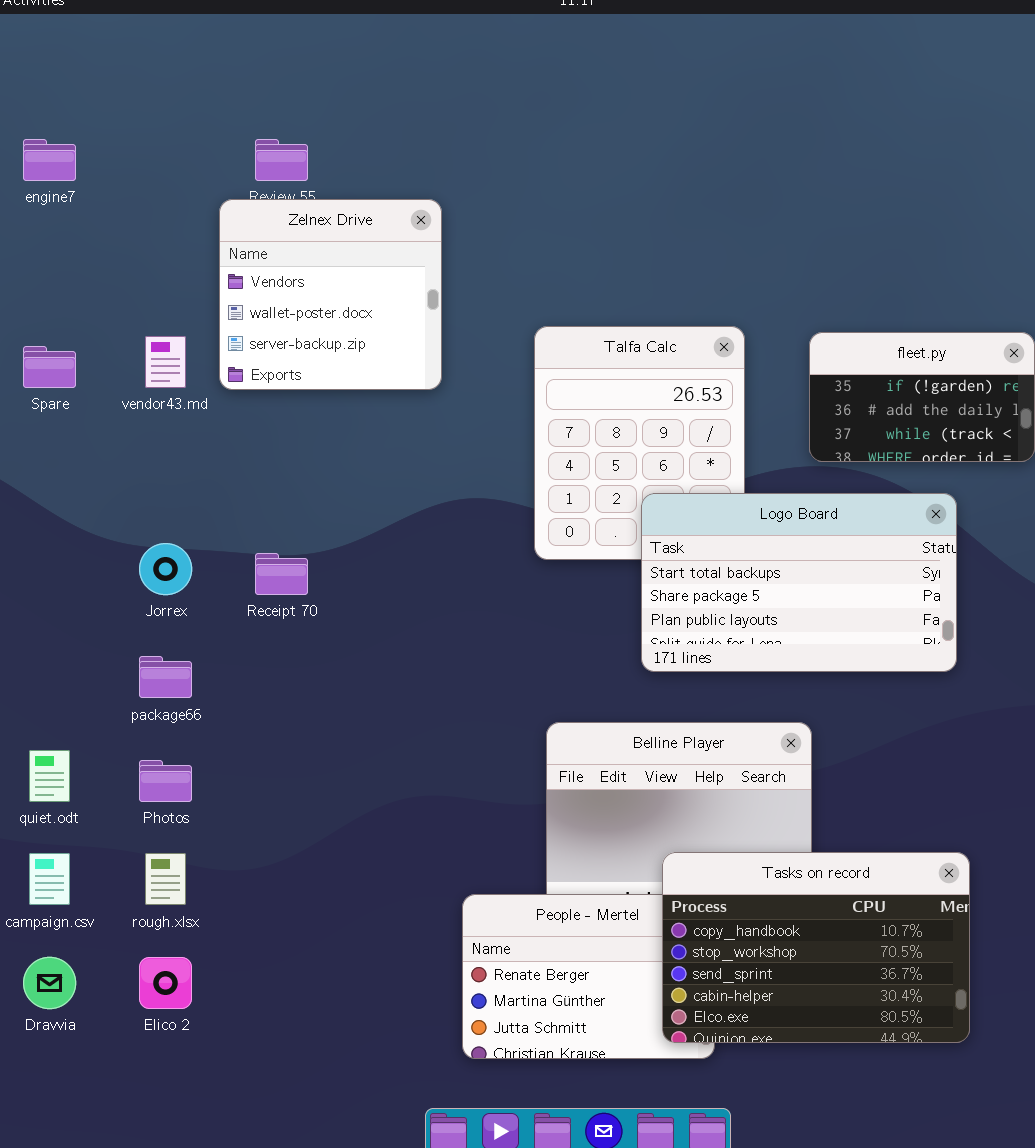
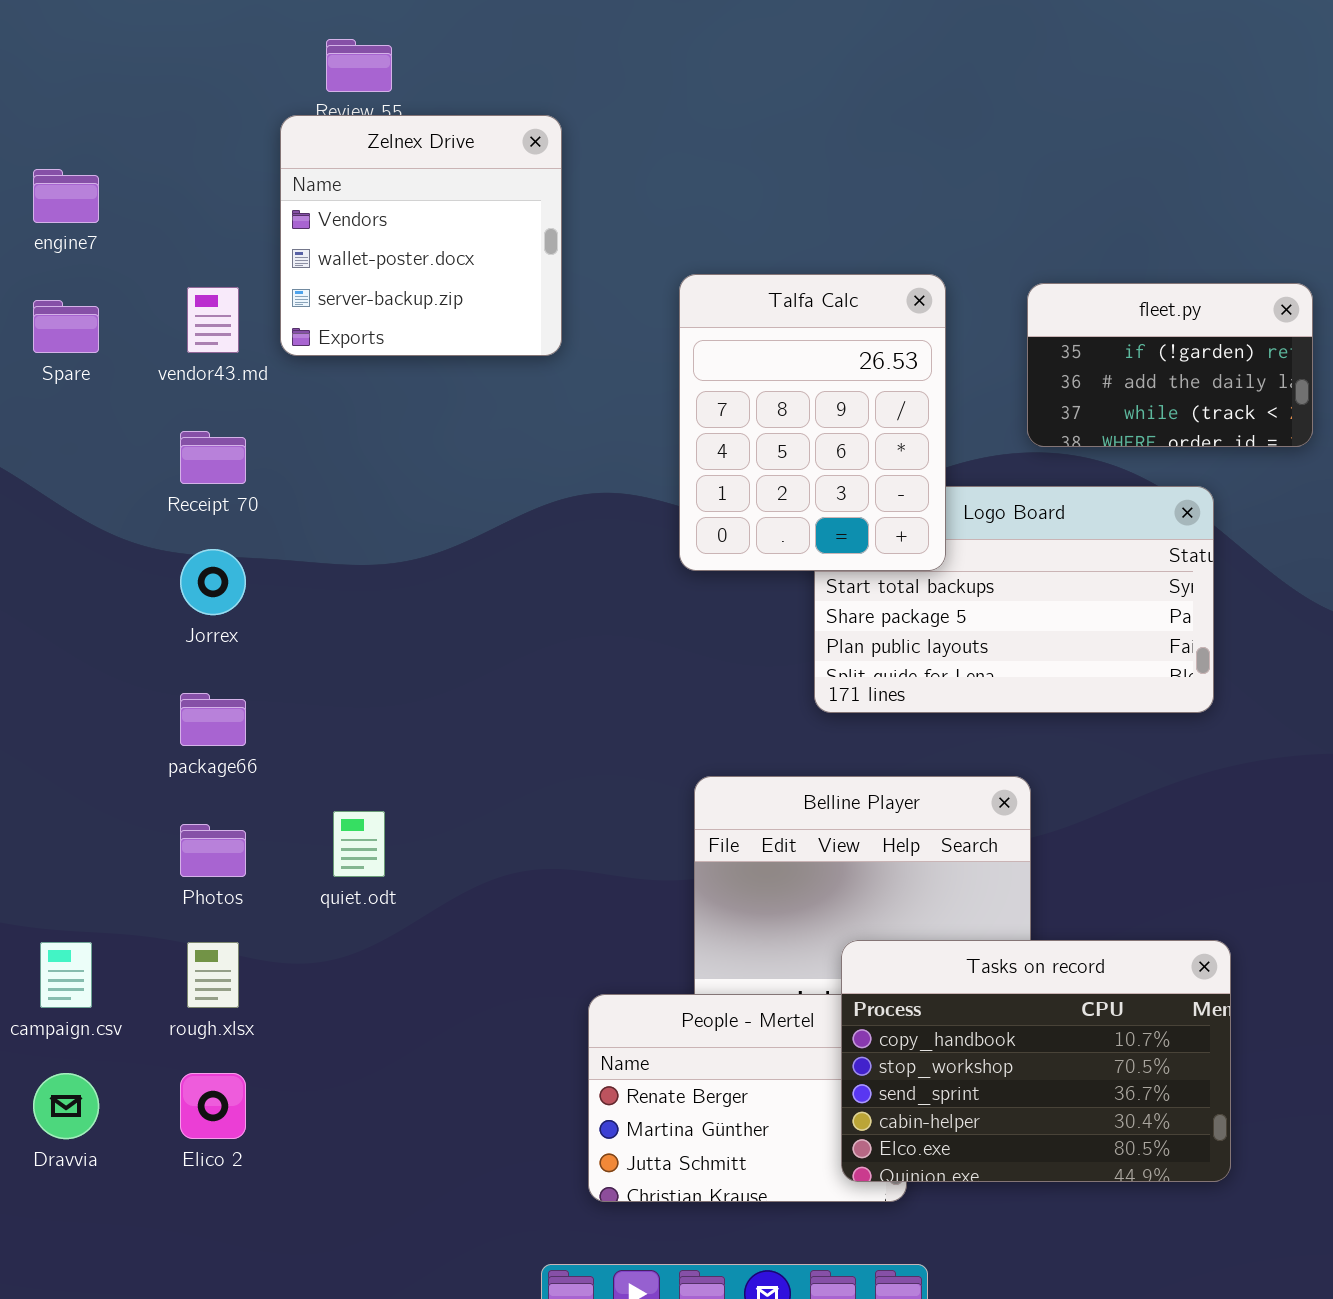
engine7: [23,139,76,181] -> [33,169,99,223], moved
Talfa Calc: [534,326,745,560] -> [679,274,946,571], raised
Receipt 70: [255,553,308,595] -> [180,431,246,484], moved
quiet.odt: [29,750,70,802] -> [333,811,385,877], moved

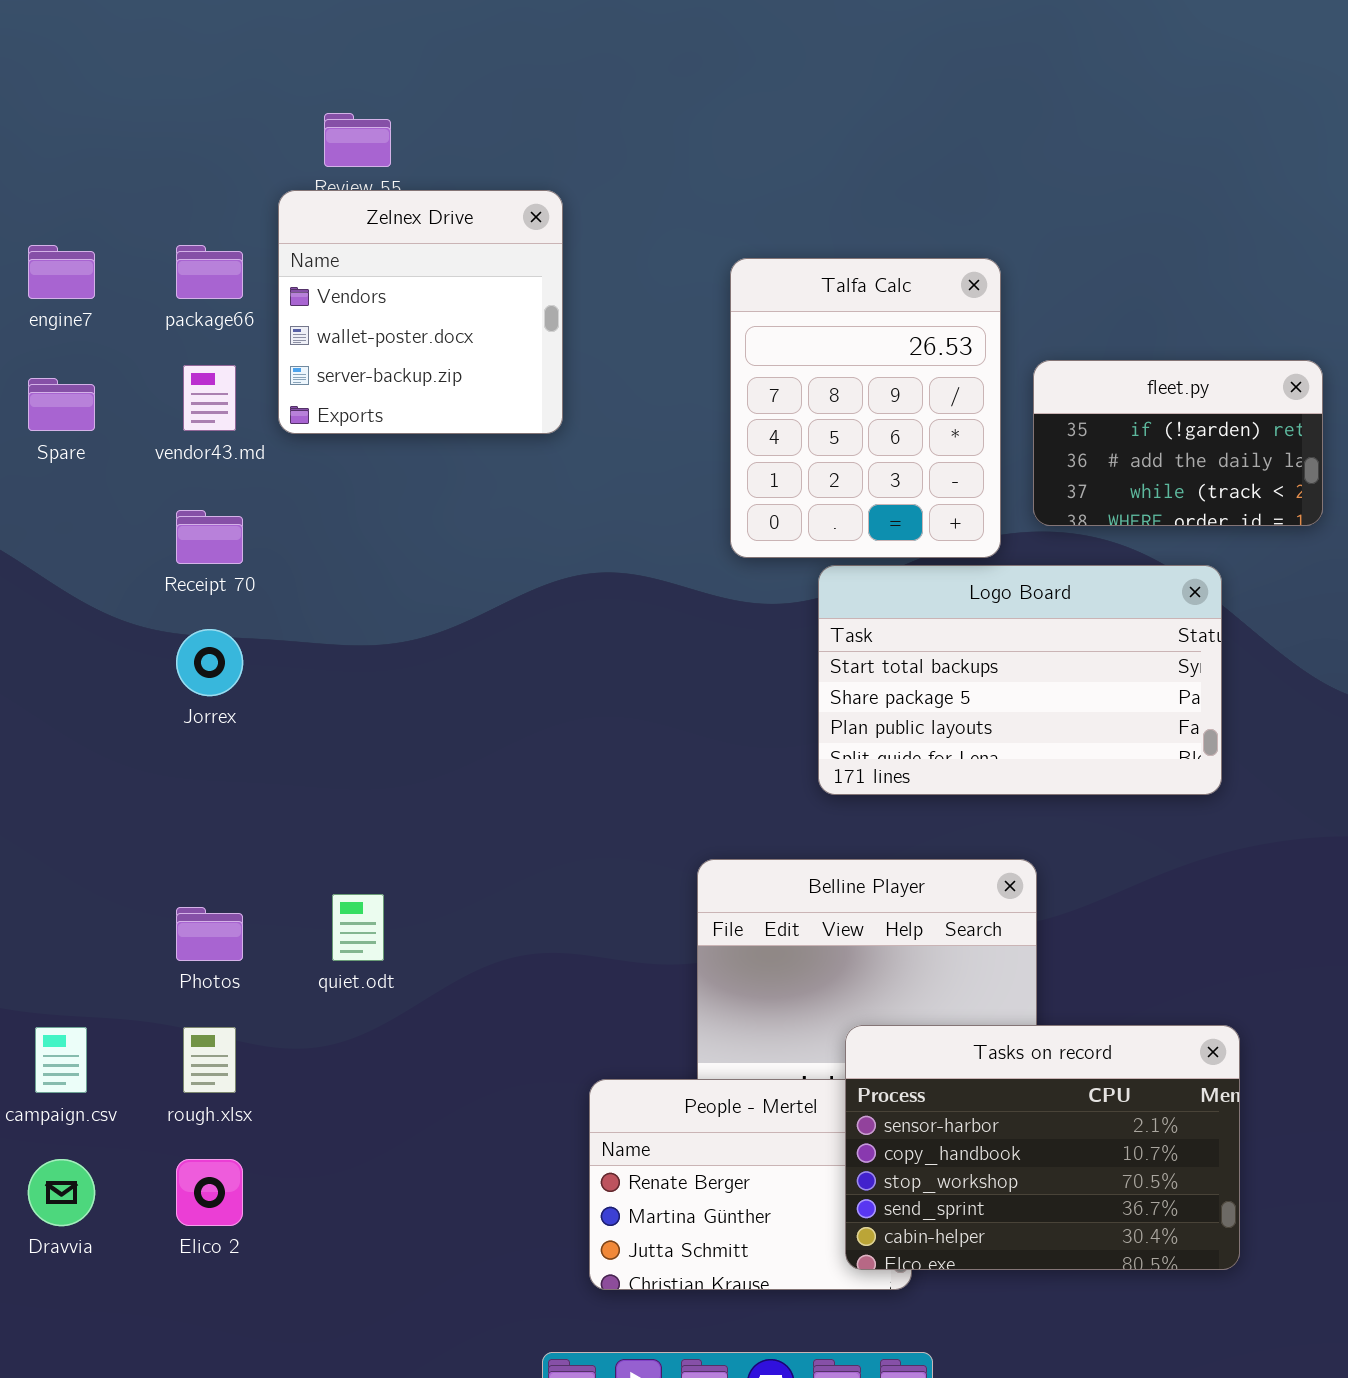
Talfa Calc: [679,274,946,571] -> [730,258,1001,558], moved
package66: [180,693,246,746] -> [176,245,243,299], moved
Tasks on record: [841,940,1231,1182] -> [845,1025,1240,1270], scrolled up 1 row

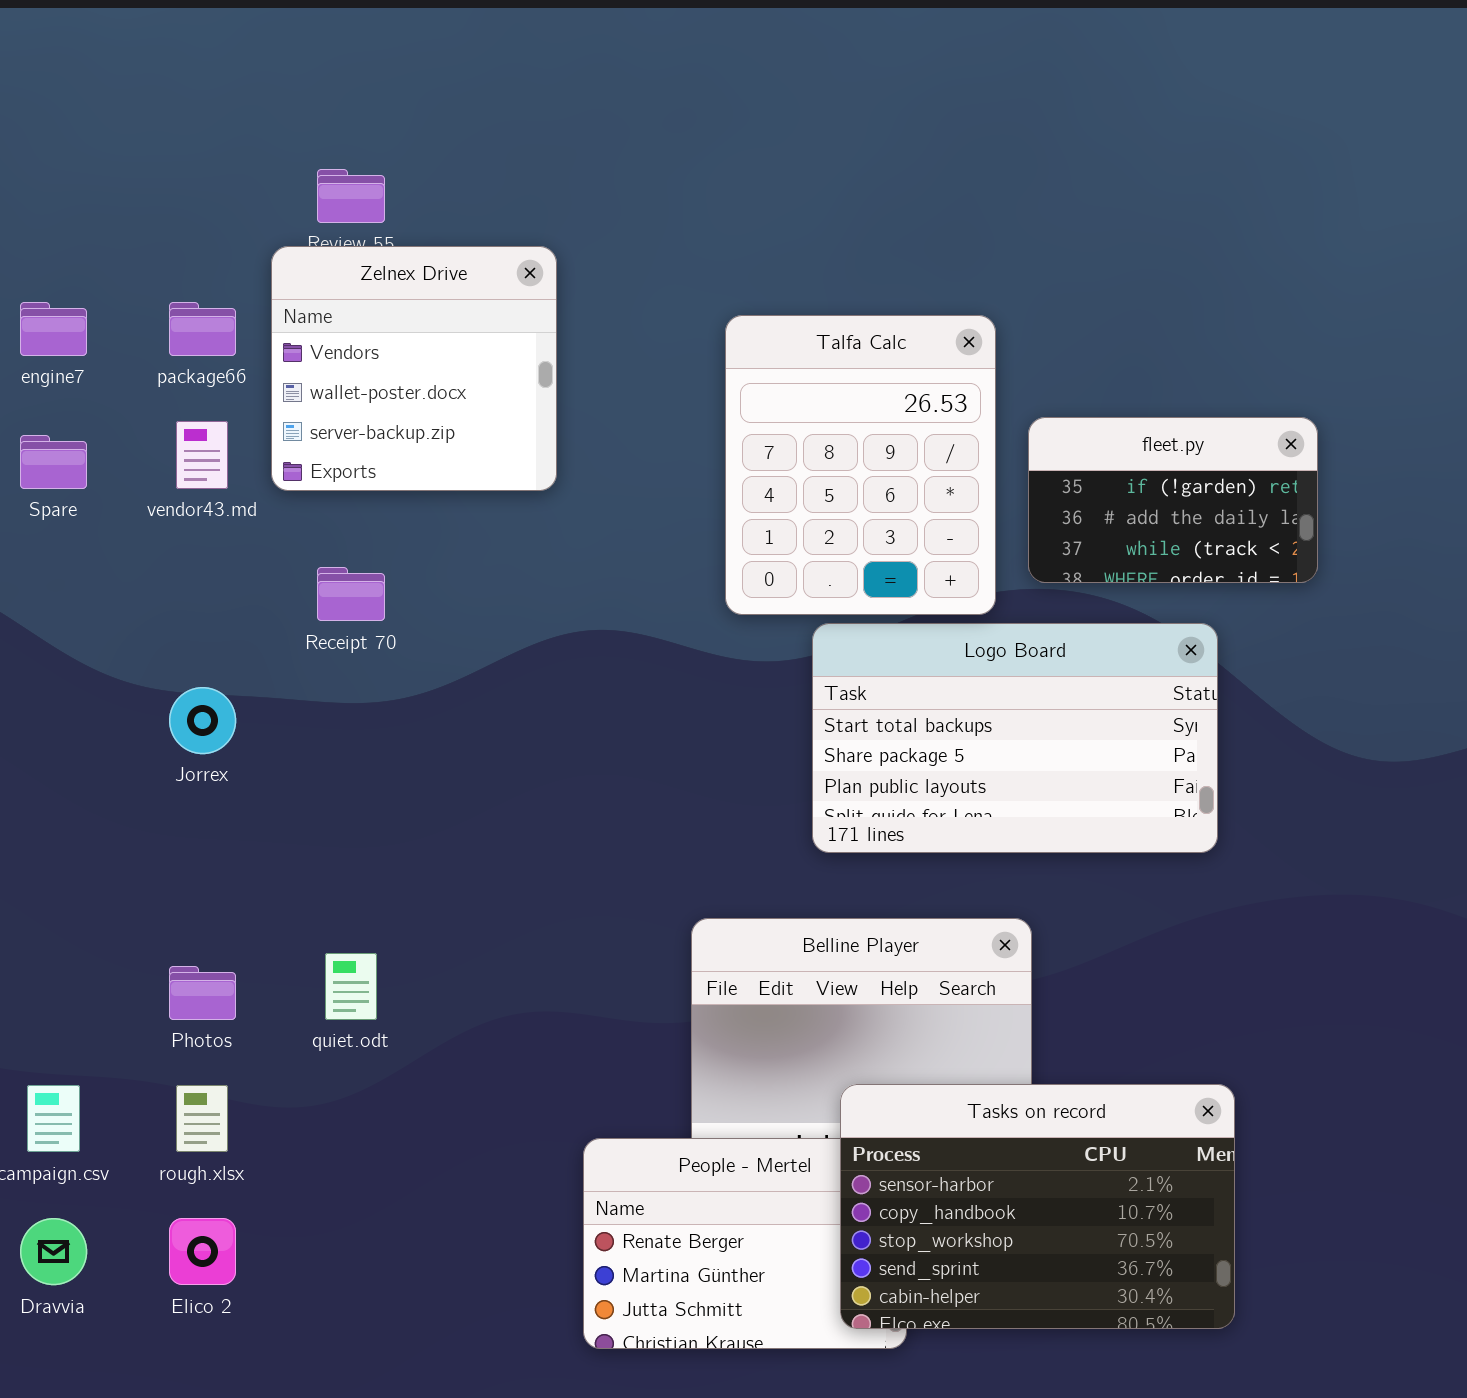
Receipt 70: [176,510,243,564] -> [317,567,385,621], moved

